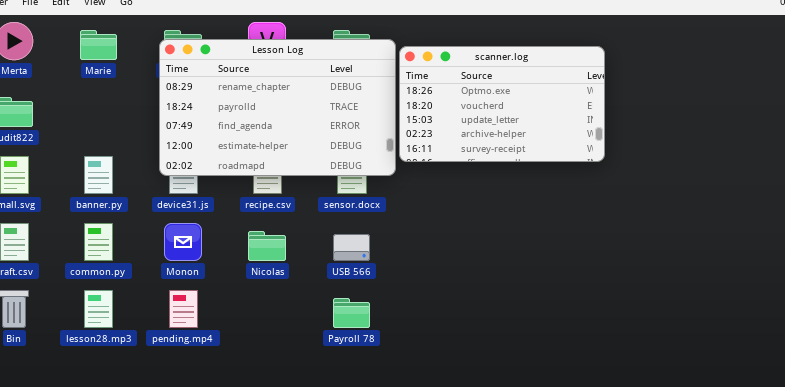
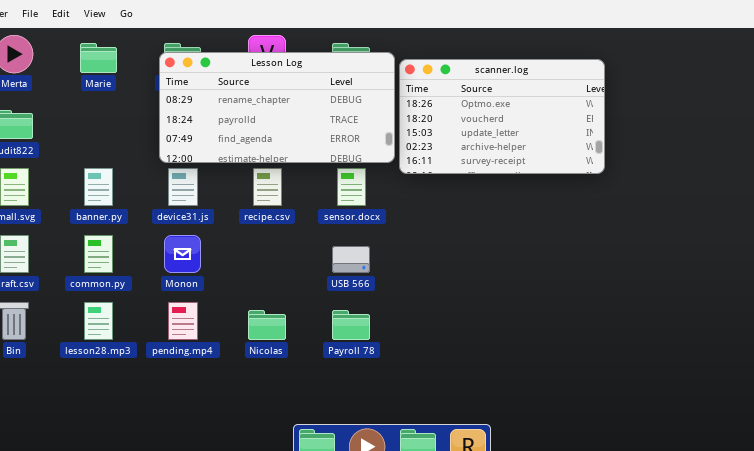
Lesson Log: [159,39,396,176] -> [159,52,395,163], resized
Nicolas: [248,231,286,261] -> [248,310,286,340], moved

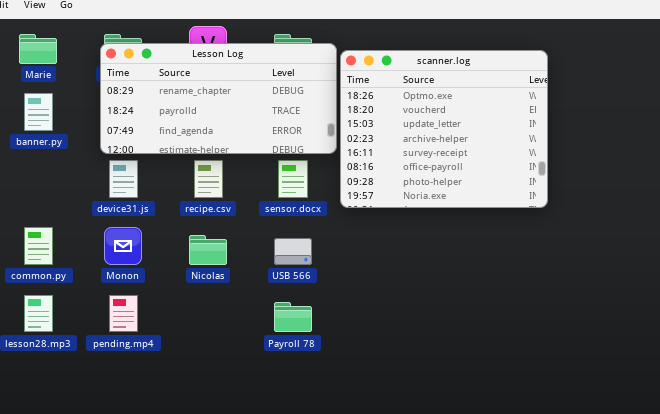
scanner.log: [399,59,605,174] -> [340,50,548,208], resized
banner.py: [84,168,113,206] -> [24,93,53,131], moved
Nicolas: [248,310,286,340] -> [189,235,227,265], moved

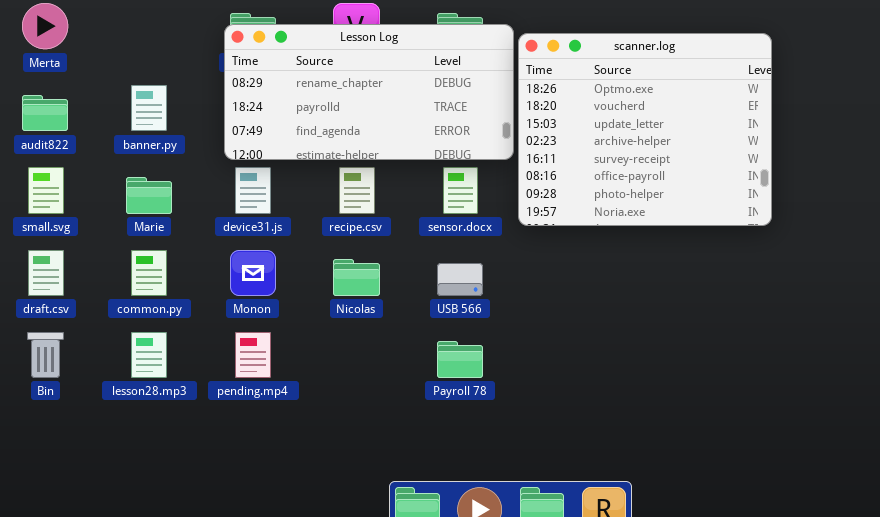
Marie: [19,34,57,64] -> [126,177,172,214], moved

